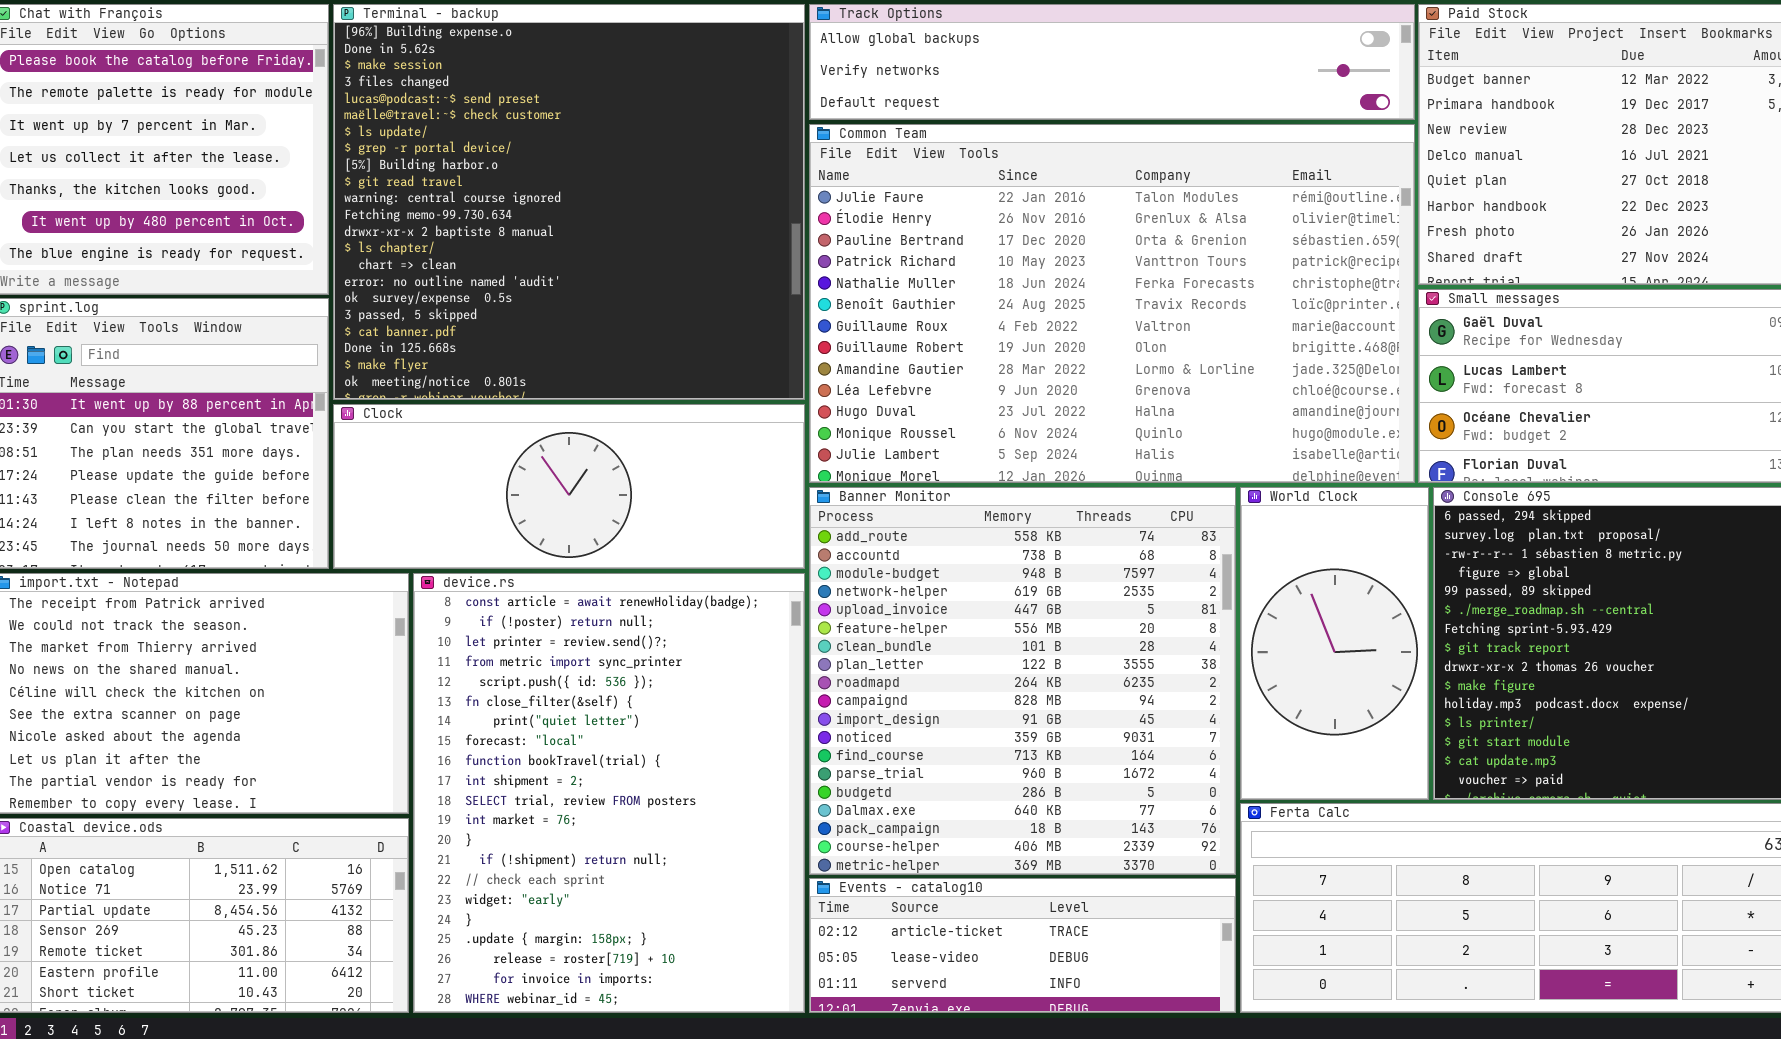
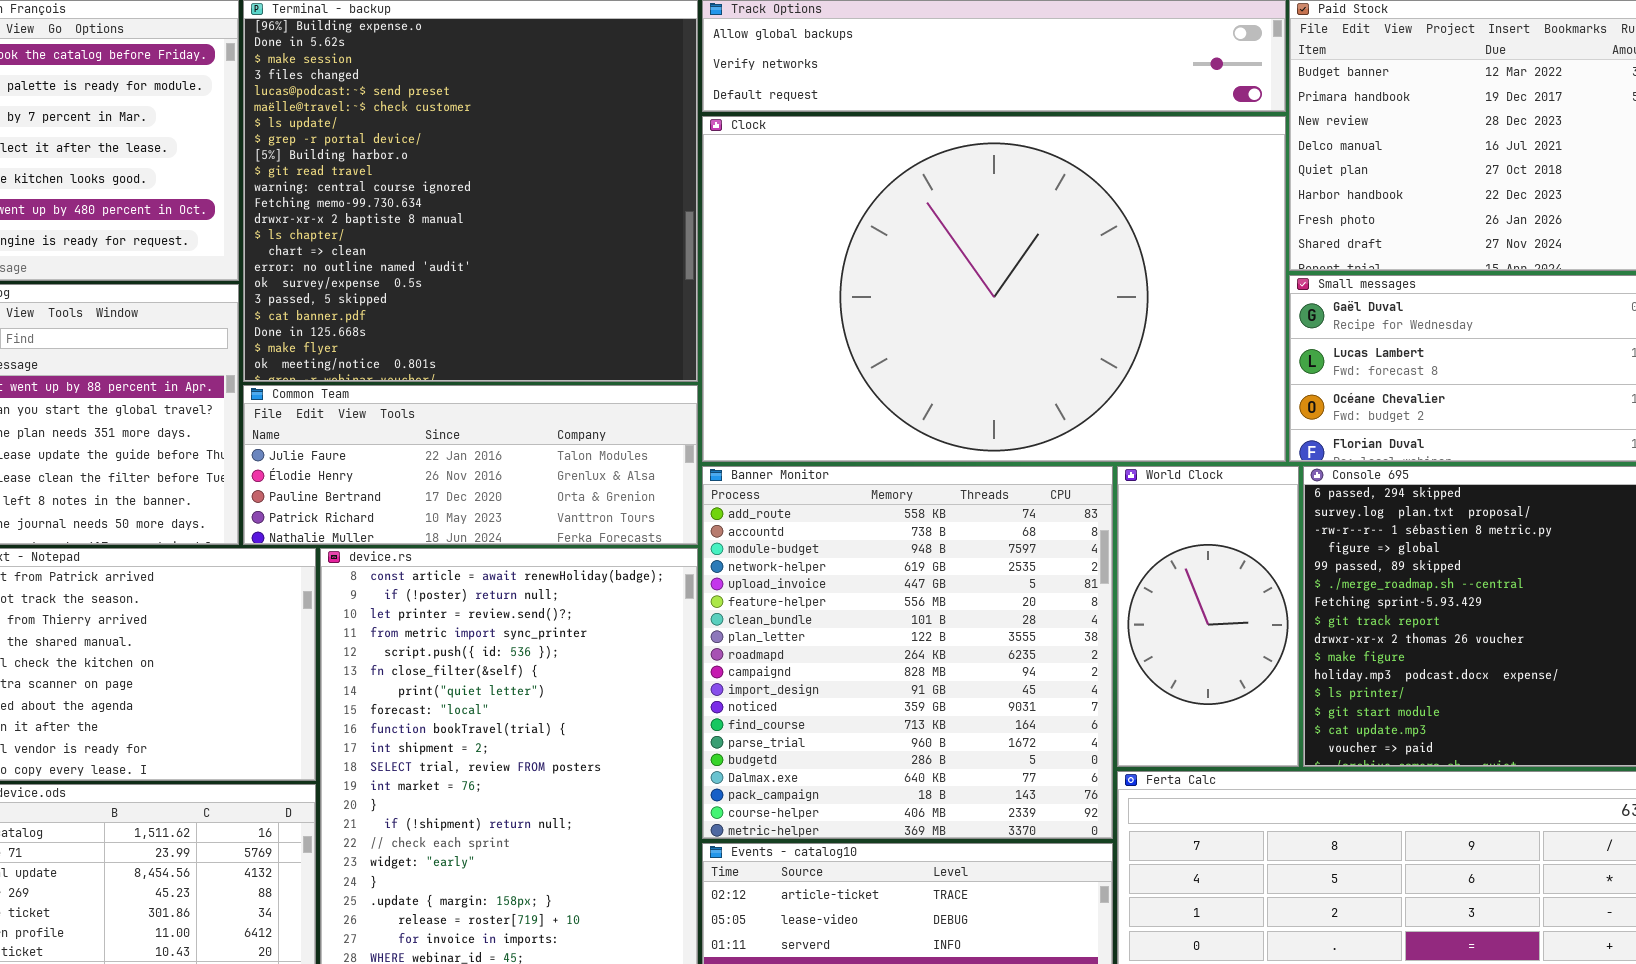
Common Team: [809,124,1415,483] -> [243,385,698,545], moved, resized
Clock: [333,404,805,569] -> [702,116,1286,462], moved, resized

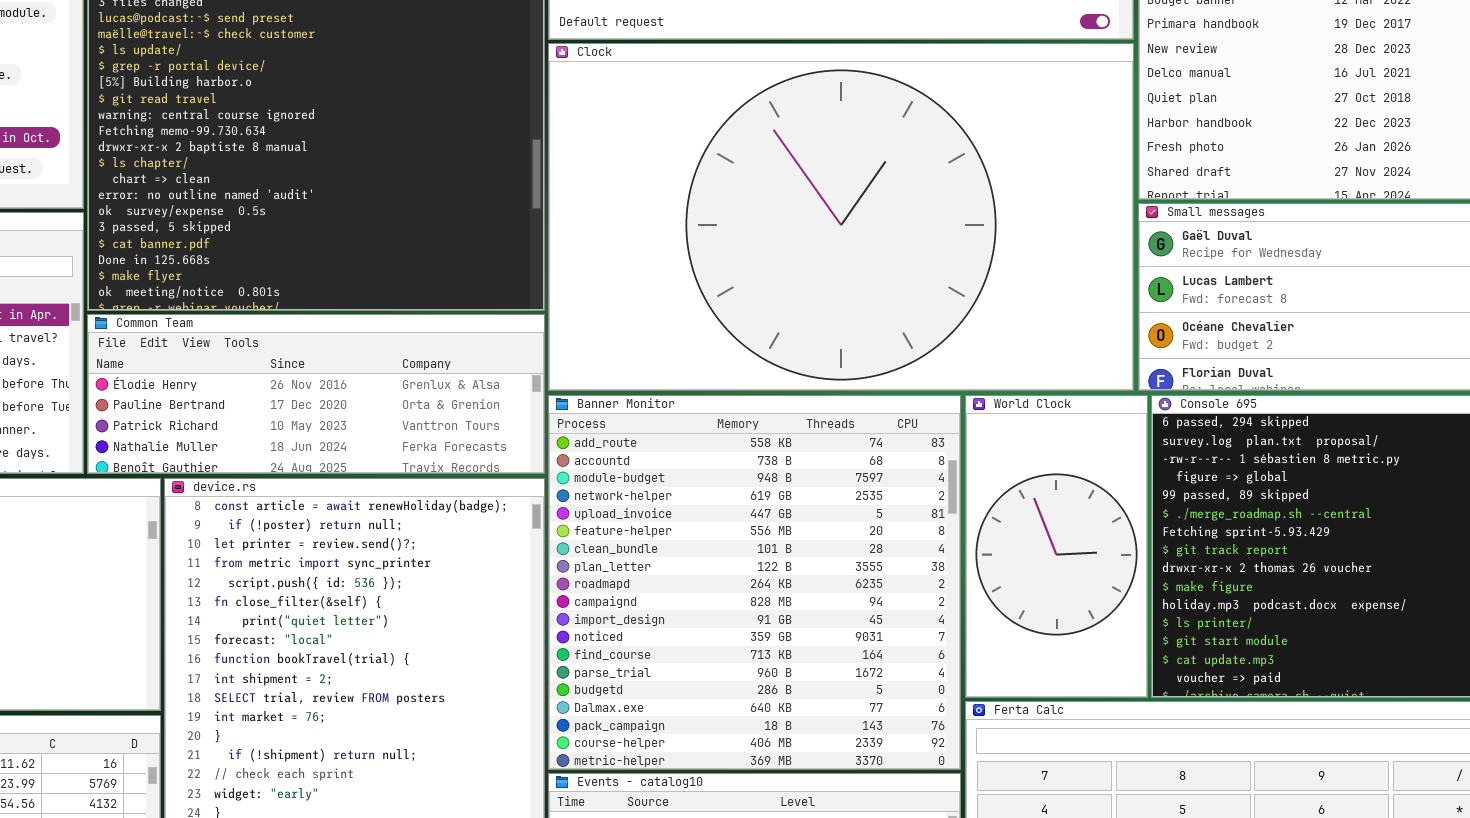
Common Team: [243,385,698,545] -> [87,314,545,474], scrolled down 1 row

